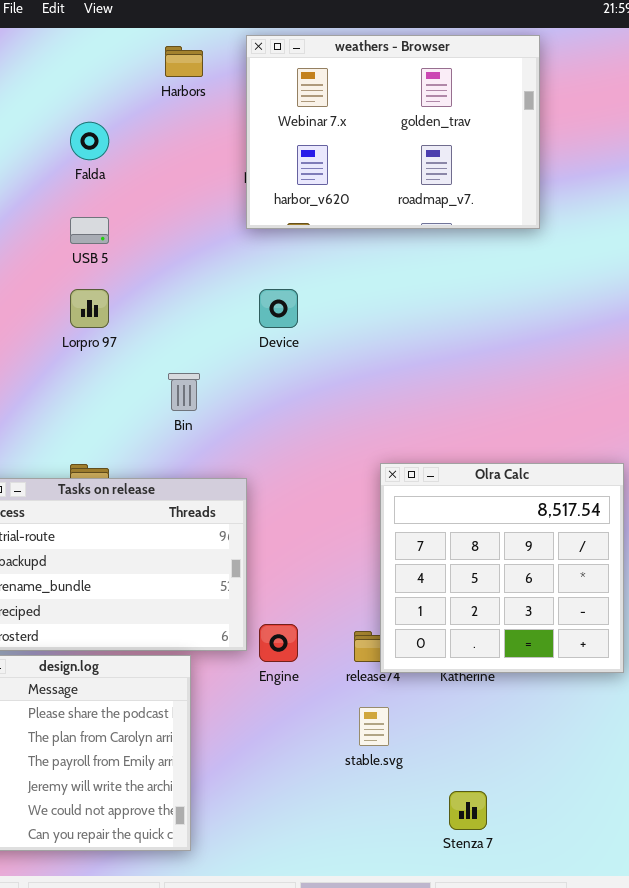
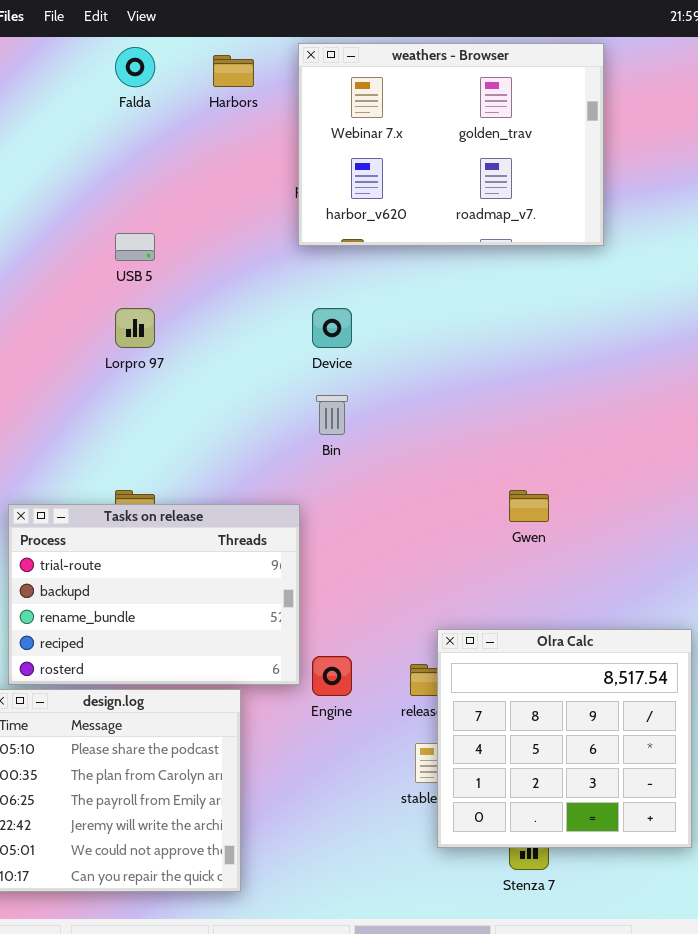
Falda: [70,122,109,160] -> [115,47,155,87], moved
Bin: [168,373,200,411] -> [316,395,348,435], moved
Olra Calc: [380,463,624,673] -> [437,629,692,848], moved

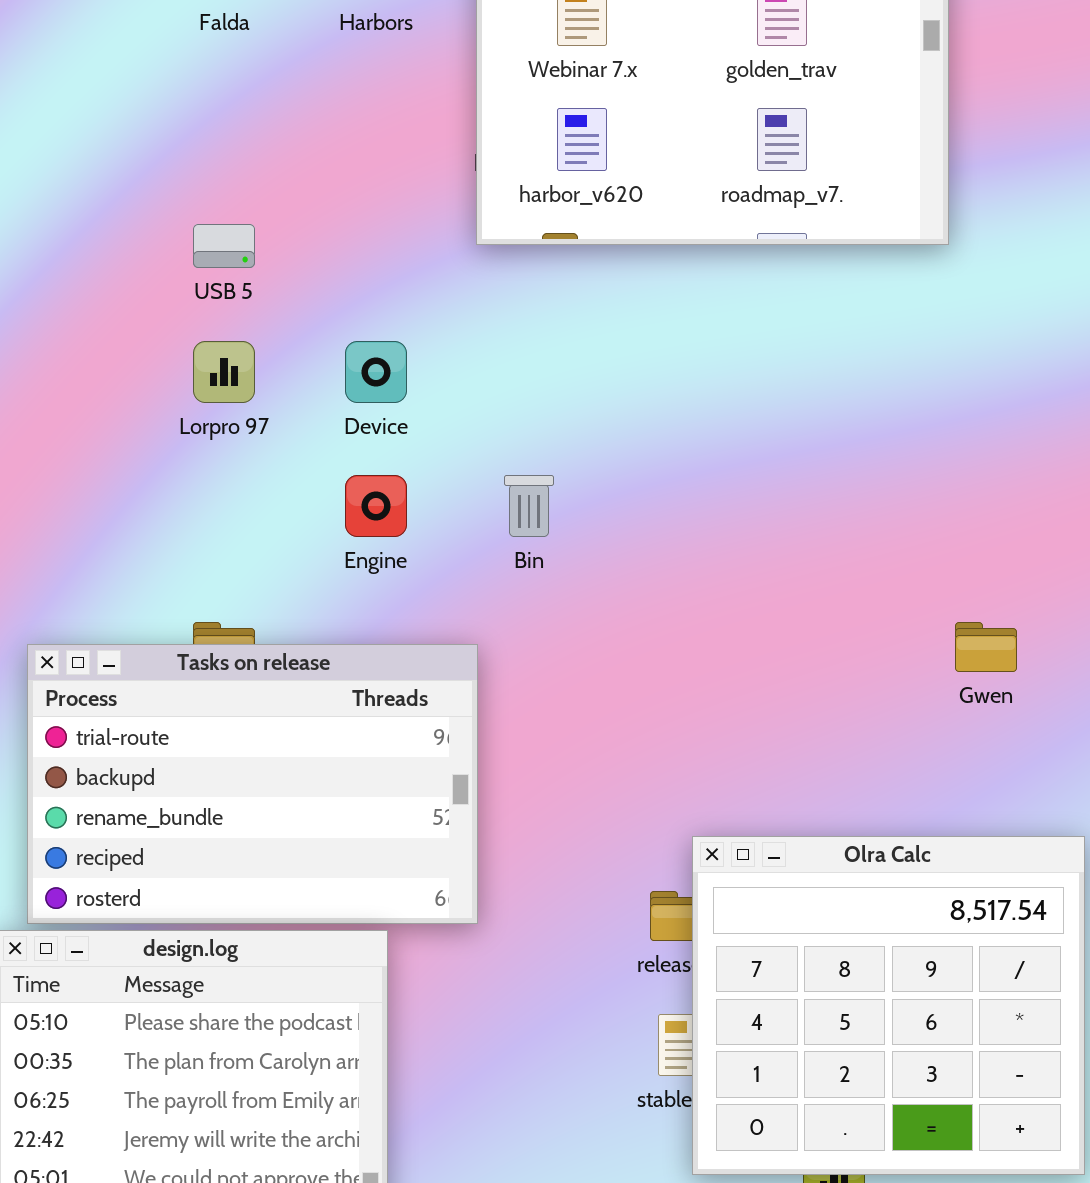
Device: [312,308,352,348] -> [345,341,407,403], moved
Gwen: [509,490,549,522] -> [955,622,1017,672], moved
Engine: [312,656,352,696] -> [345,475,407,537], moved

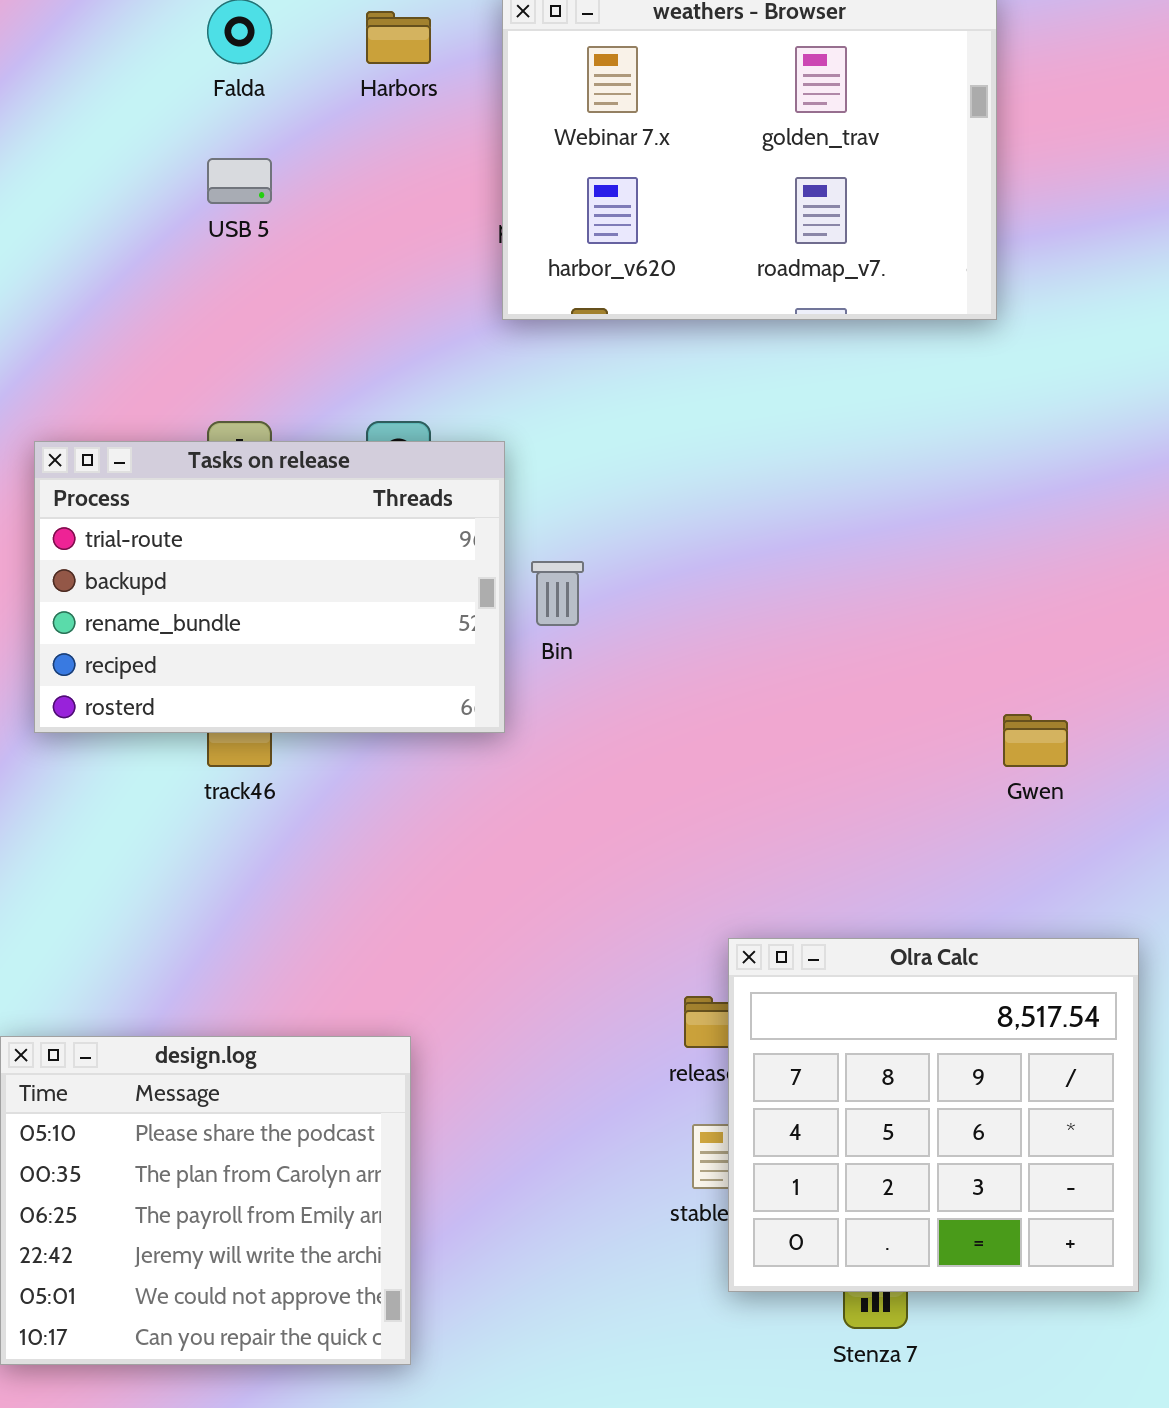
USB 5: [193,224,255,268] -> [207,158,272,204], moved
Tasks on release: [27,644,478,924] -> [34,441,505,733], moved

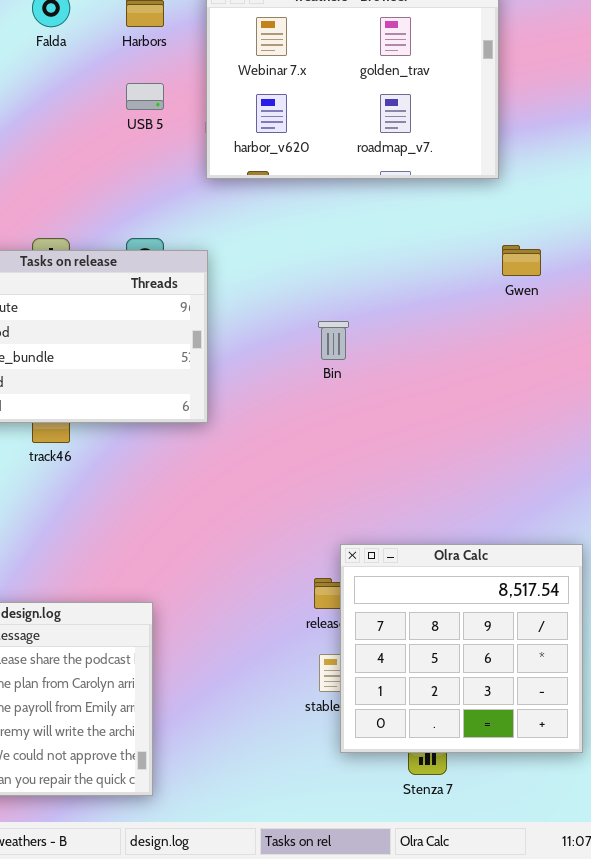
USB 5: [207,158,272,204] -> [126,83,164,110], moved
Bin: [531,561,584,626] -> [318,321,349,360], moved
Gwen: [1003,714,1068,767] -> [502,245,541,276], moved

